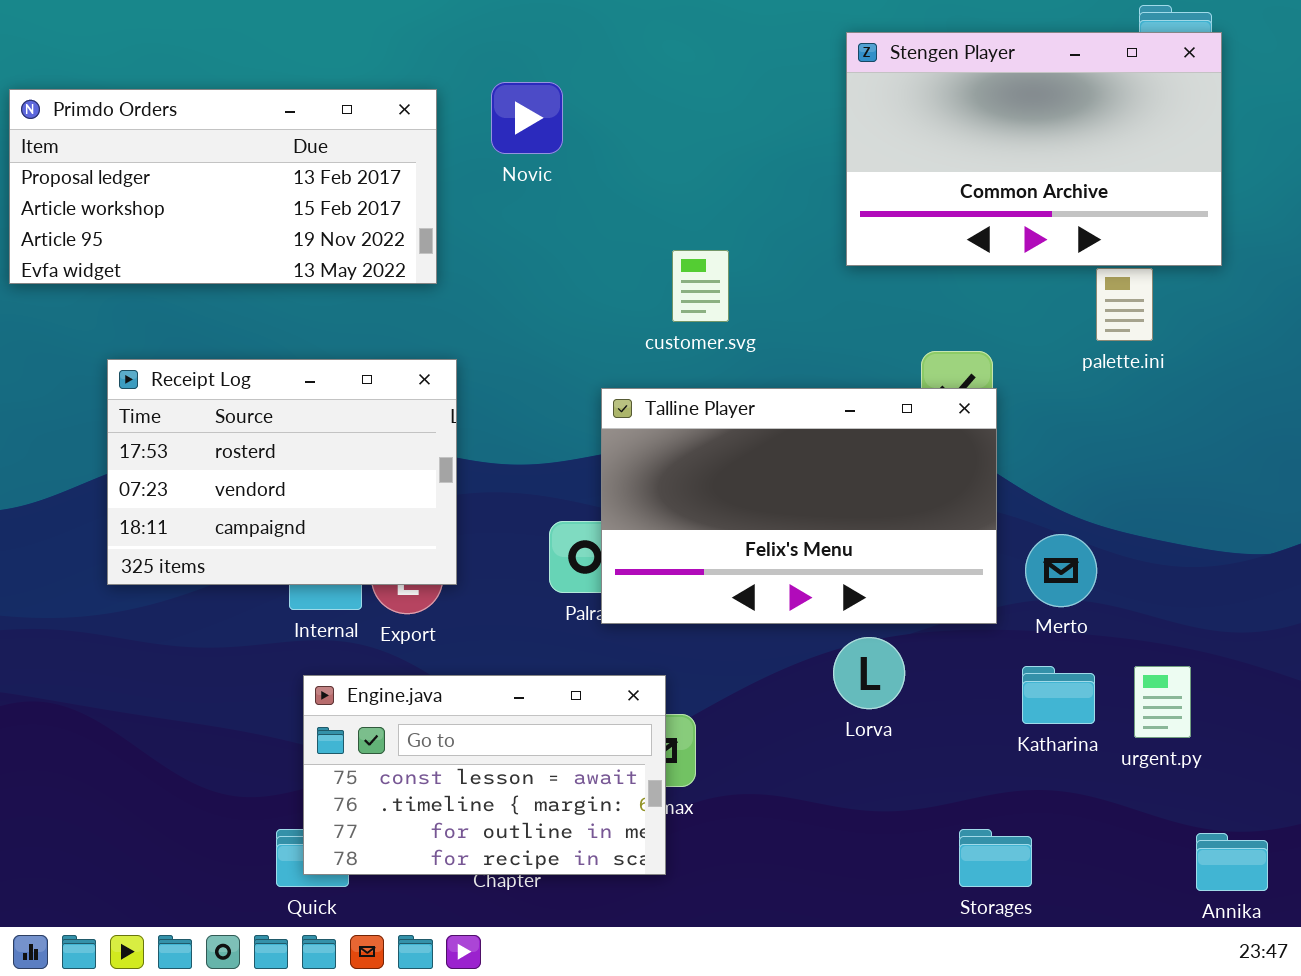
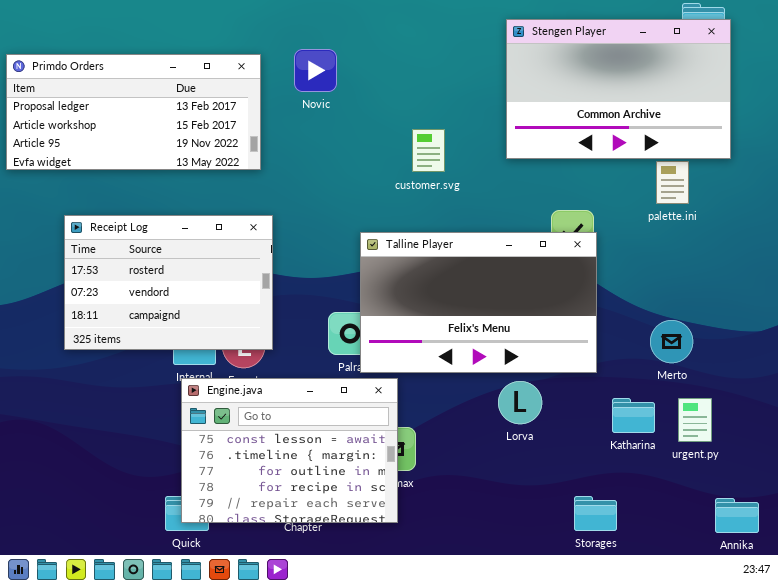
customer.svg: [672,250,729,322] -> [412,129,445,172], moved
Merto: [1025,534,1097,607] -> [650,320,693,363], moved
Engine.java: [303,675,666,875] -> [181,378,398,523], resized

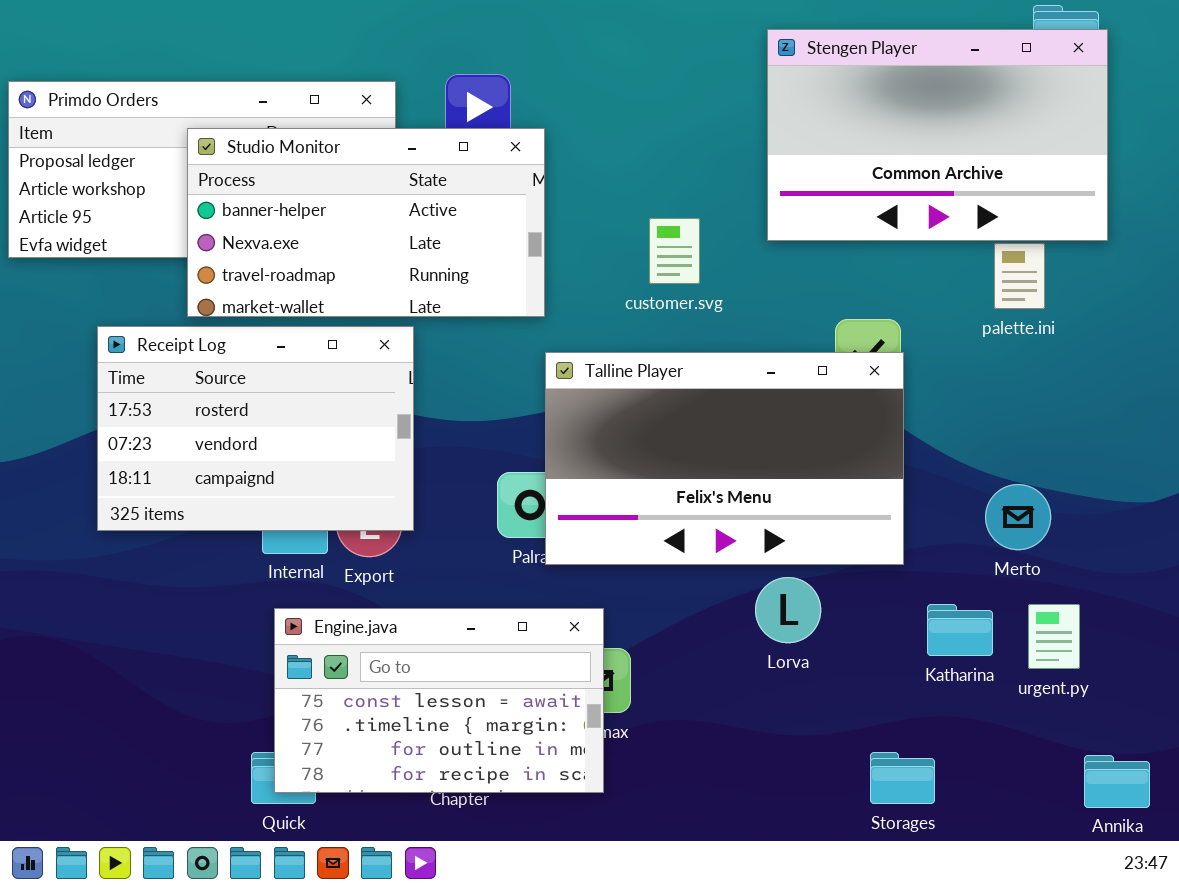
Studio Monitor: none -> [187,128,545,317], opened
customer.svg: [412,129,445,172] -> [649,218,700,284], moved
Engine.java: [181,378,398,523] -> [274,608,604,793], resized

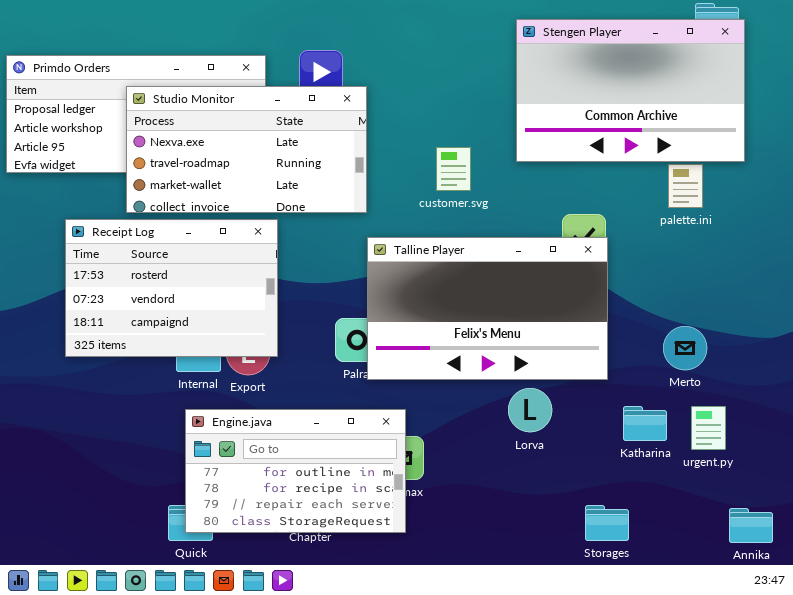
Studio Monitor: [187,128,545,317] -> [126,86,367,213], scrolled down 1 row
Engine.java: [274,608,604,793] -> [185,409,406,533], scrolled down 2 rows

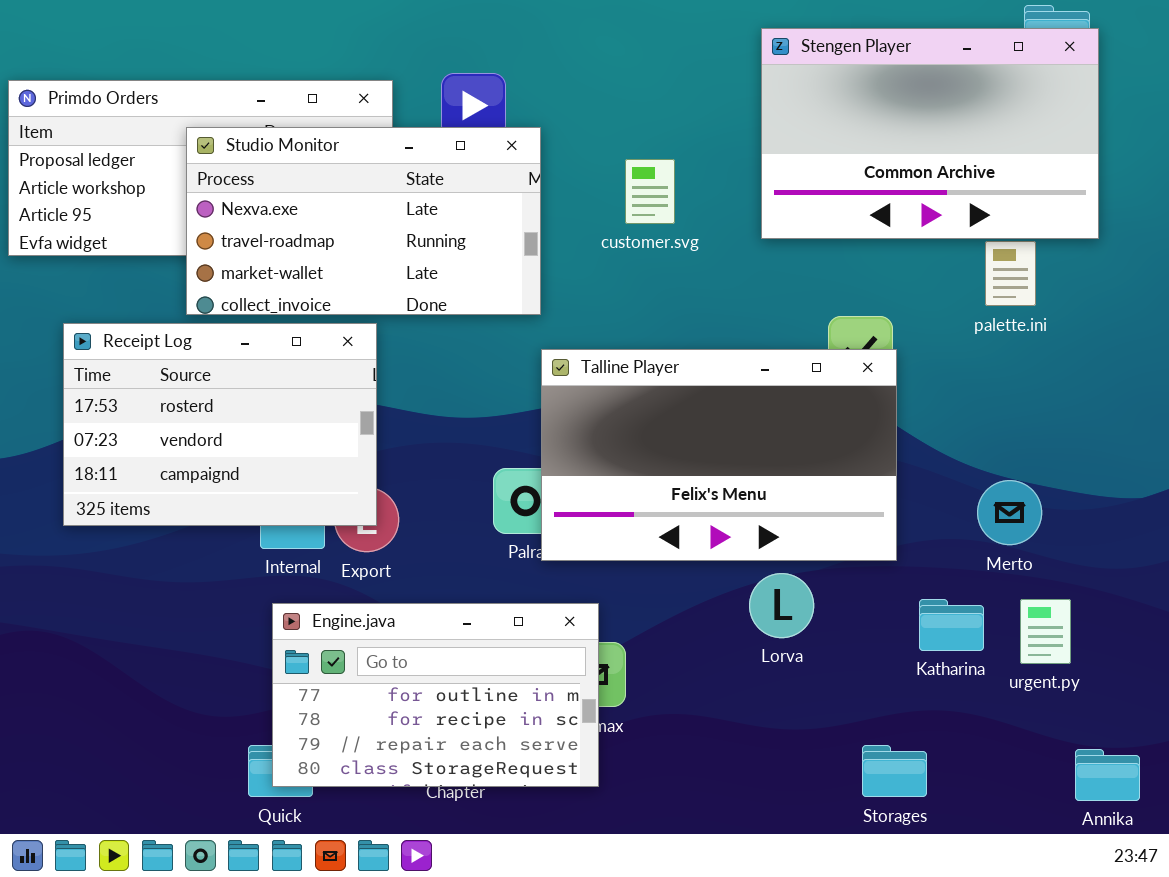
customer.svg: [436,147,471,191] -> [625,159,675,224], moved
Receipt Log: [65,219,278,357] -> [63,323,377,526], moved

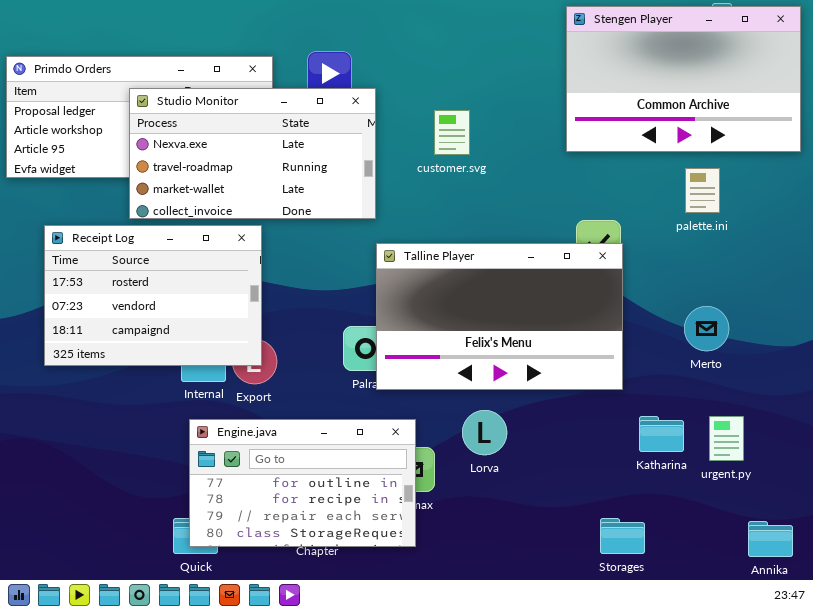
Stengen Player: [761,28,1099,239] -> [566,6,801,152], moved
Merto: [977,480,1042,545] -> [684,306,729,351], moved
Lorva: [749,573,814,638] -> [462,410,507,455], moved

